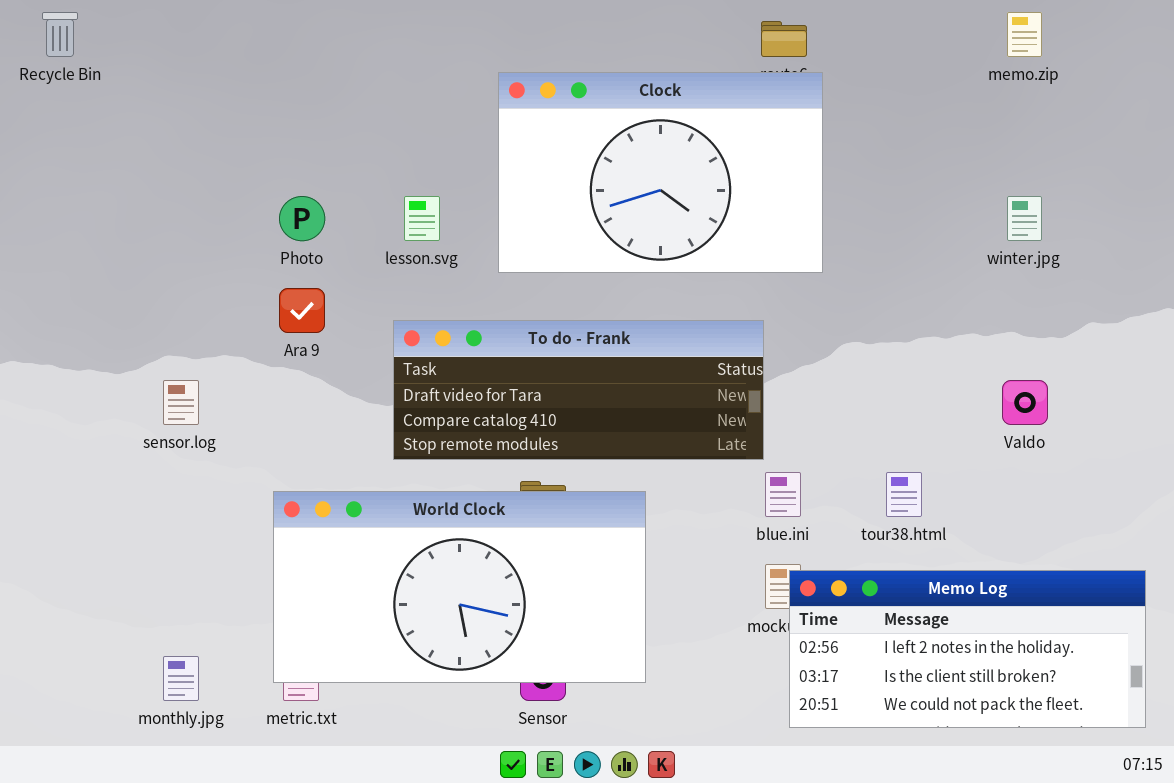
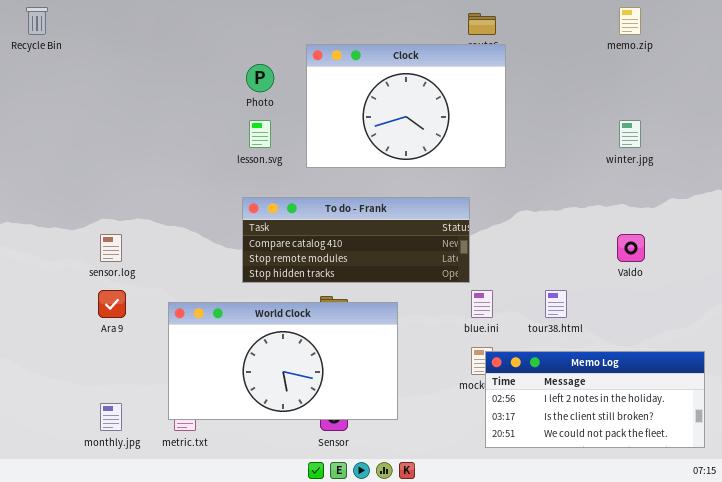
Photo: [279,196,325,241] -> [246,64,274,92], moved
Ara 9: [279,288,325,333] -> [98,290,126,318], moved
To do - Frank: [393,320,764,460] -> [242,197,470,283], scrolled down 1 row

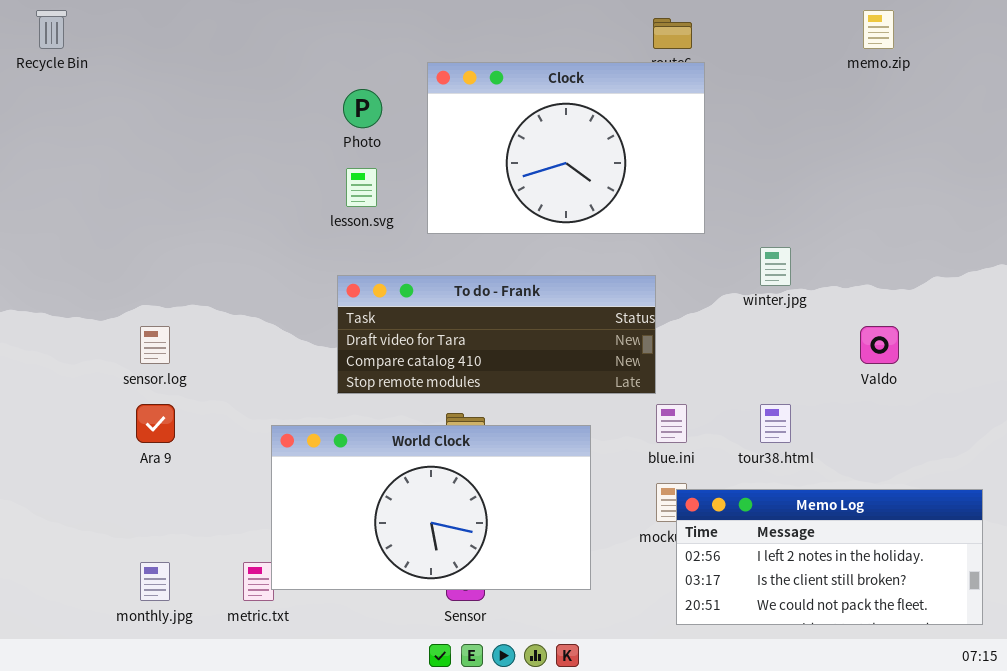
winter.jpg: [619,120,641,148] -> [760,247,791,286], moved
To do - Frank: [242,197,470,283] -> [337,275,656,394], scrolled up 1 row
World Clock: [168,302,398,420] -> [271,425,591,590], moved

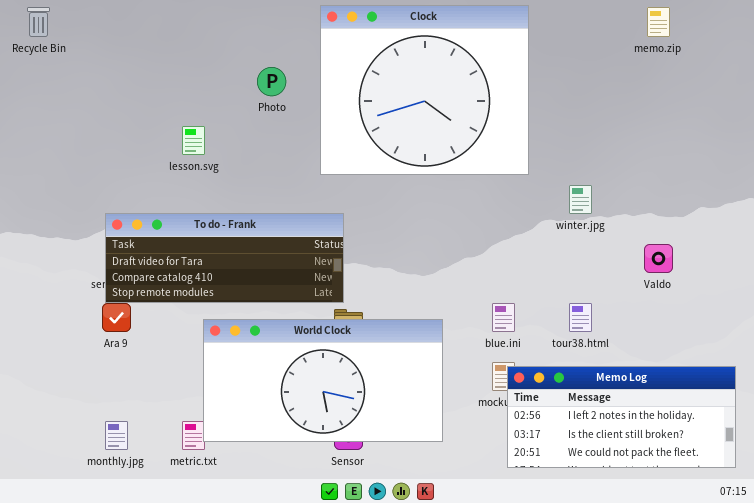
Clock: [427,62,705,234] -> [320,5,529,175], resized
lesson.svg: [346,168,377,207] -> [182,126,205,155], moved
To do - Frank: [337,275,656,394] -> [105,213,344,303], moved

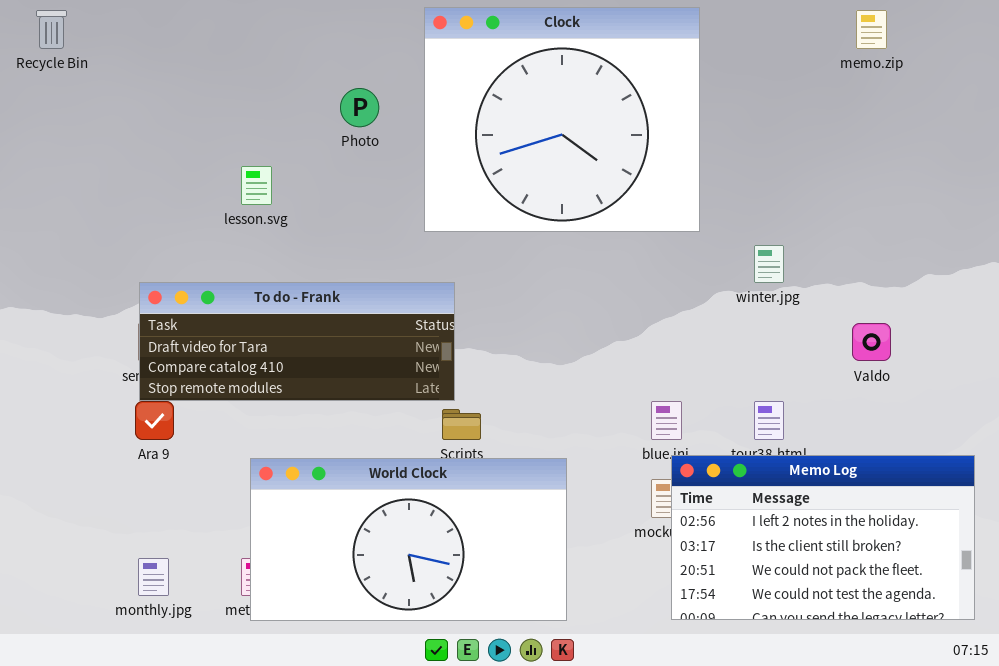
World Clock: [203,319,443,442] -> [250,458,567,621], moved
Memo Log: [507,366,736,468] -> [671,455,975,620], resized

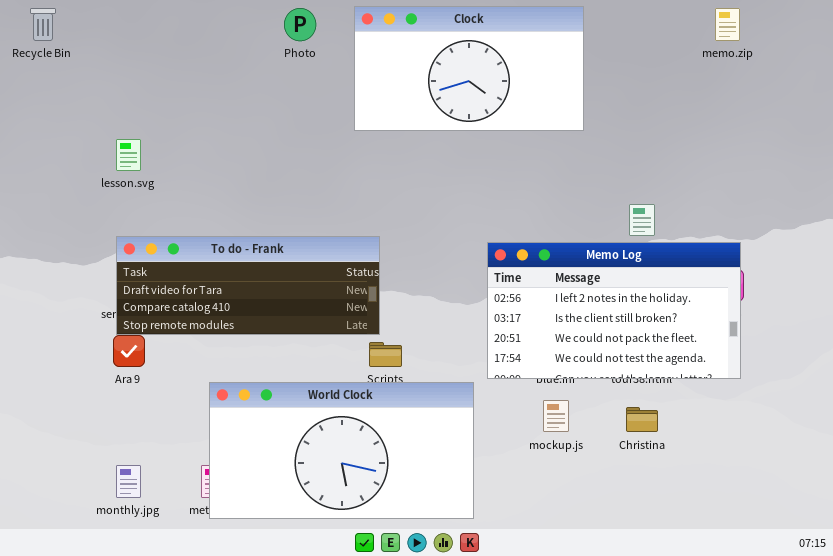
Clock: [424,7,700,232] -> [354,6,584,131], resized
Photo: [340,88,379,127] -> [284,8,316,41], moved
lesson.svg: [241,166,272,205] -> [116,139,141,171], moved
Memo Log: [671,455,975,620] -> [487,242,741,379], moved

